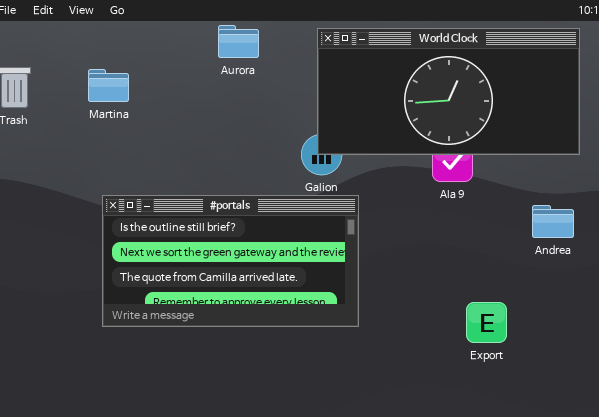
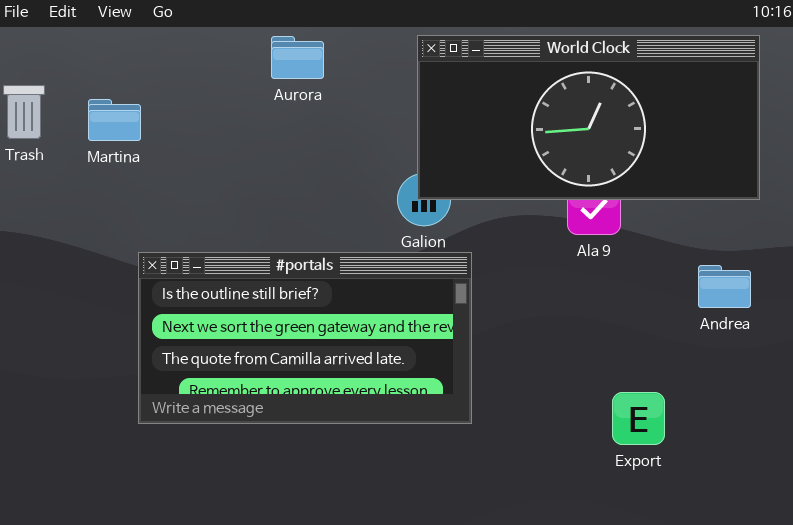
Aurora: [218,25,259,58] -> [271,36,324,79], moved
Martina: [88,69,129,102] -> [88,99,141,141], moved

